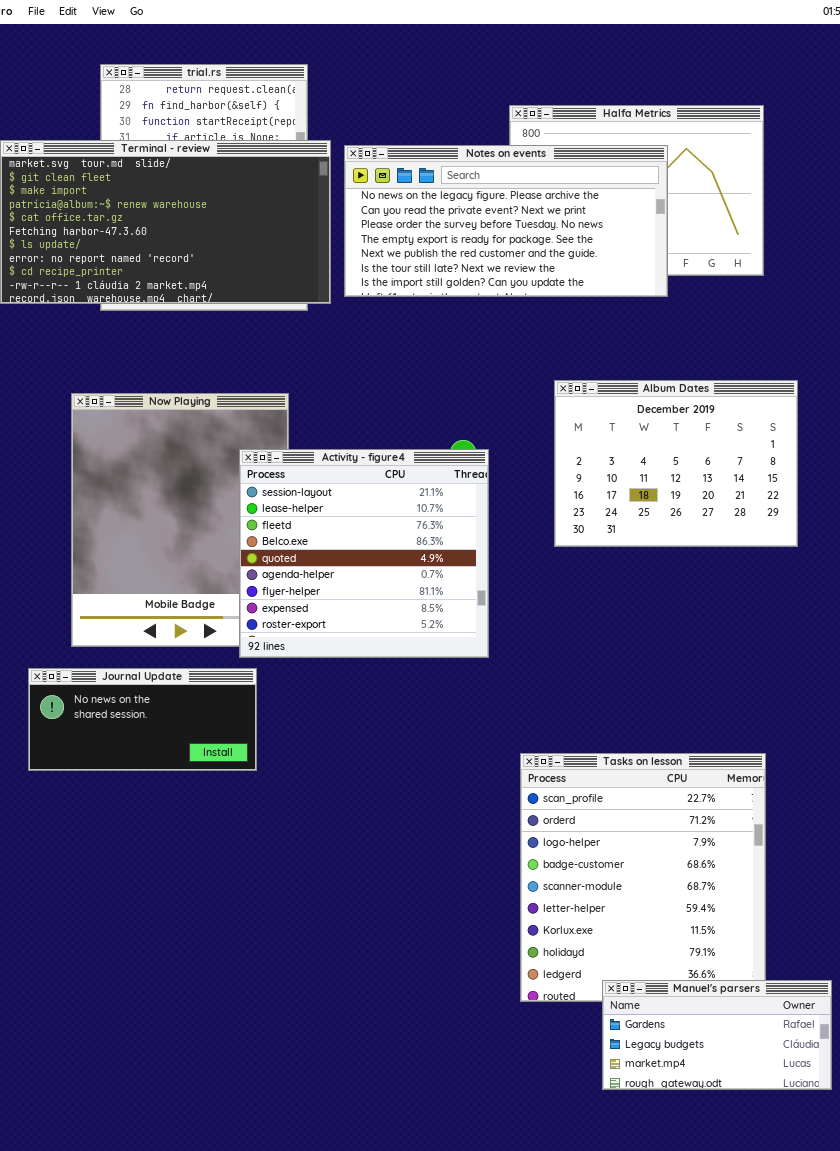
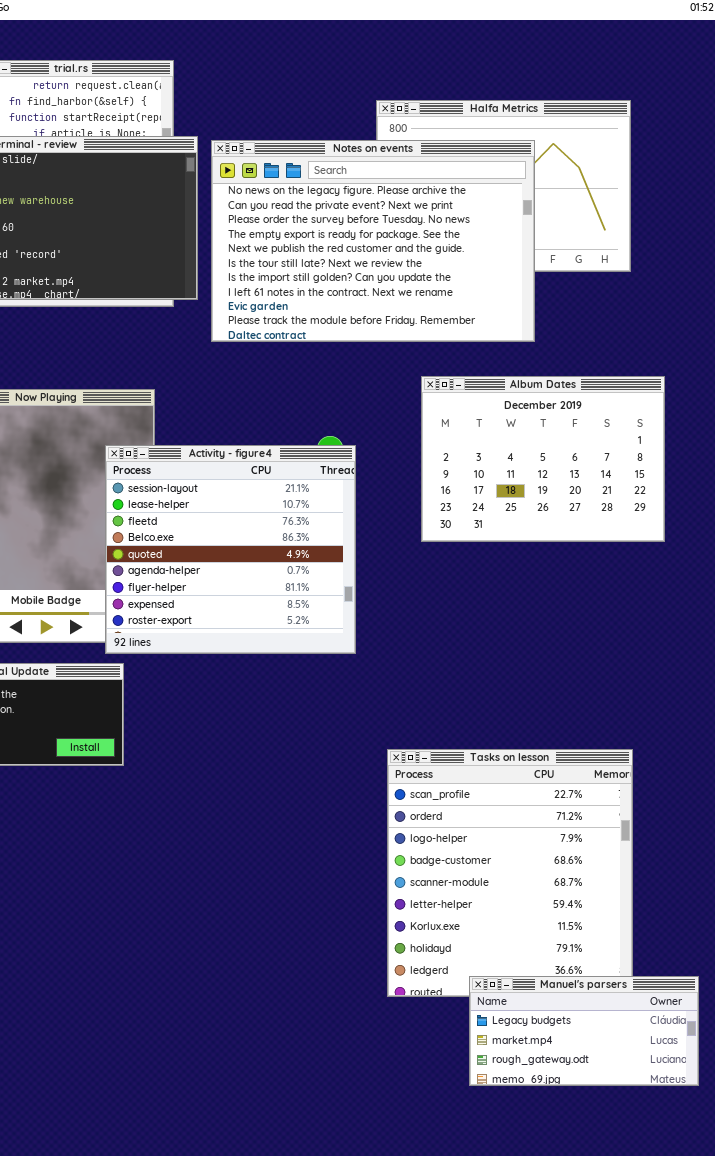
Notes on events: [344,145,668,297] -> [211,140,535,342], resized
Manuel's parsers: [602,980,832,1090] -> [469,976,699,1086], scrolled down 1 row

